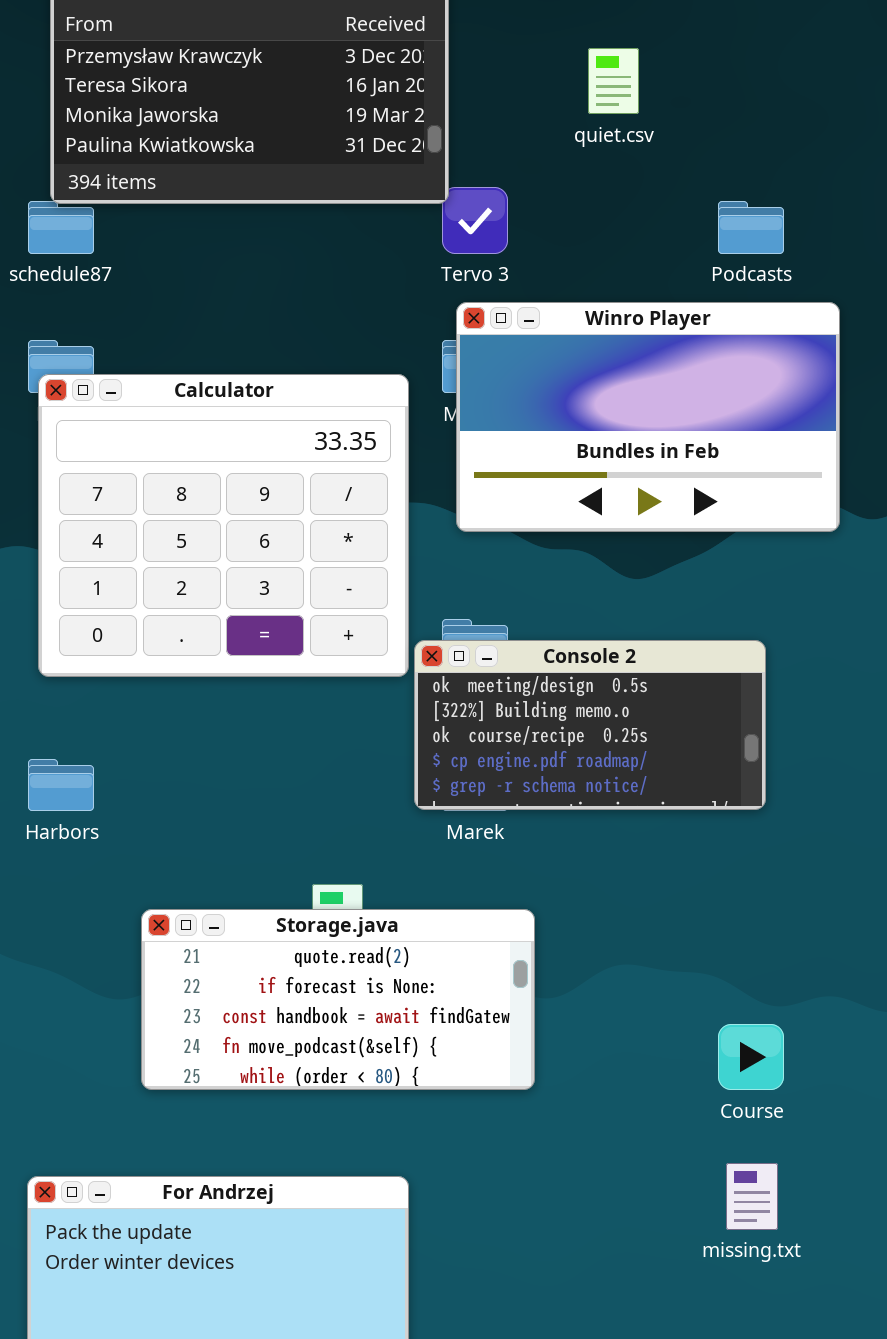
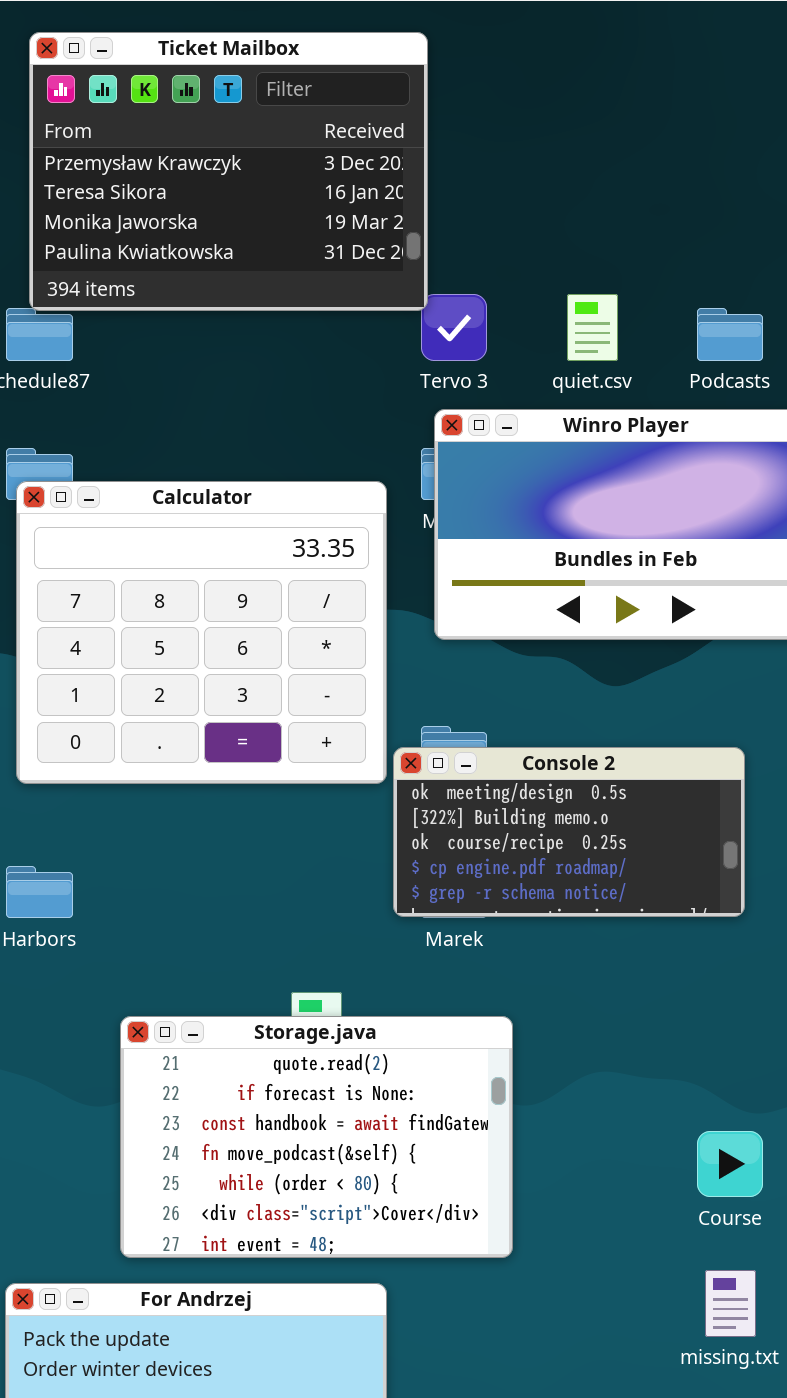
quiet.csv: [588,48,639,114] -> [567,294,618,361], moved
Storage.java: [141,909,535,1090] -> [120,1016,513,1258], resized

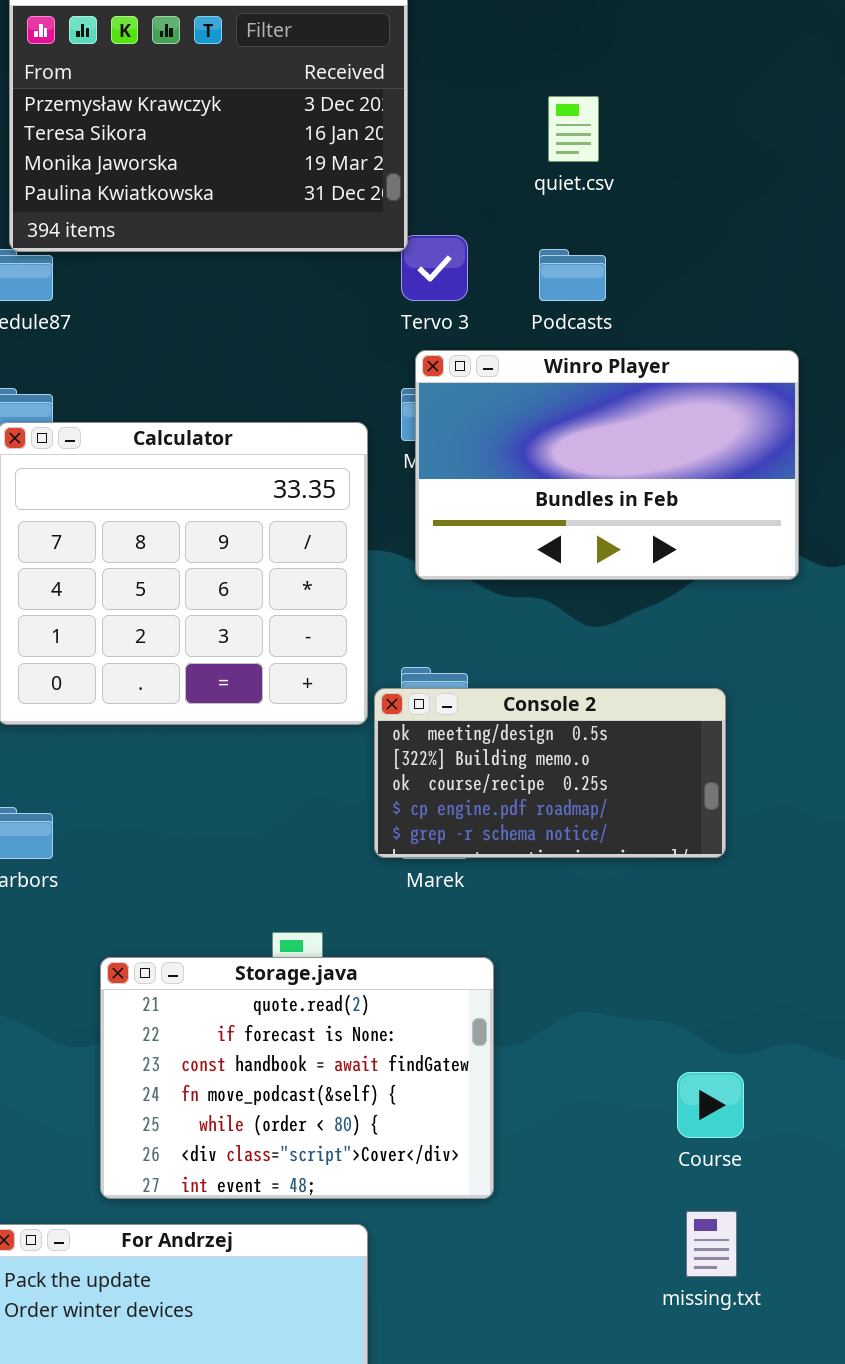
quiet.csv: [567,294,618,361] -> [548,96,599,162], moved
Podcasts: [697,308,763,361] -> [539,249,606,301], moved

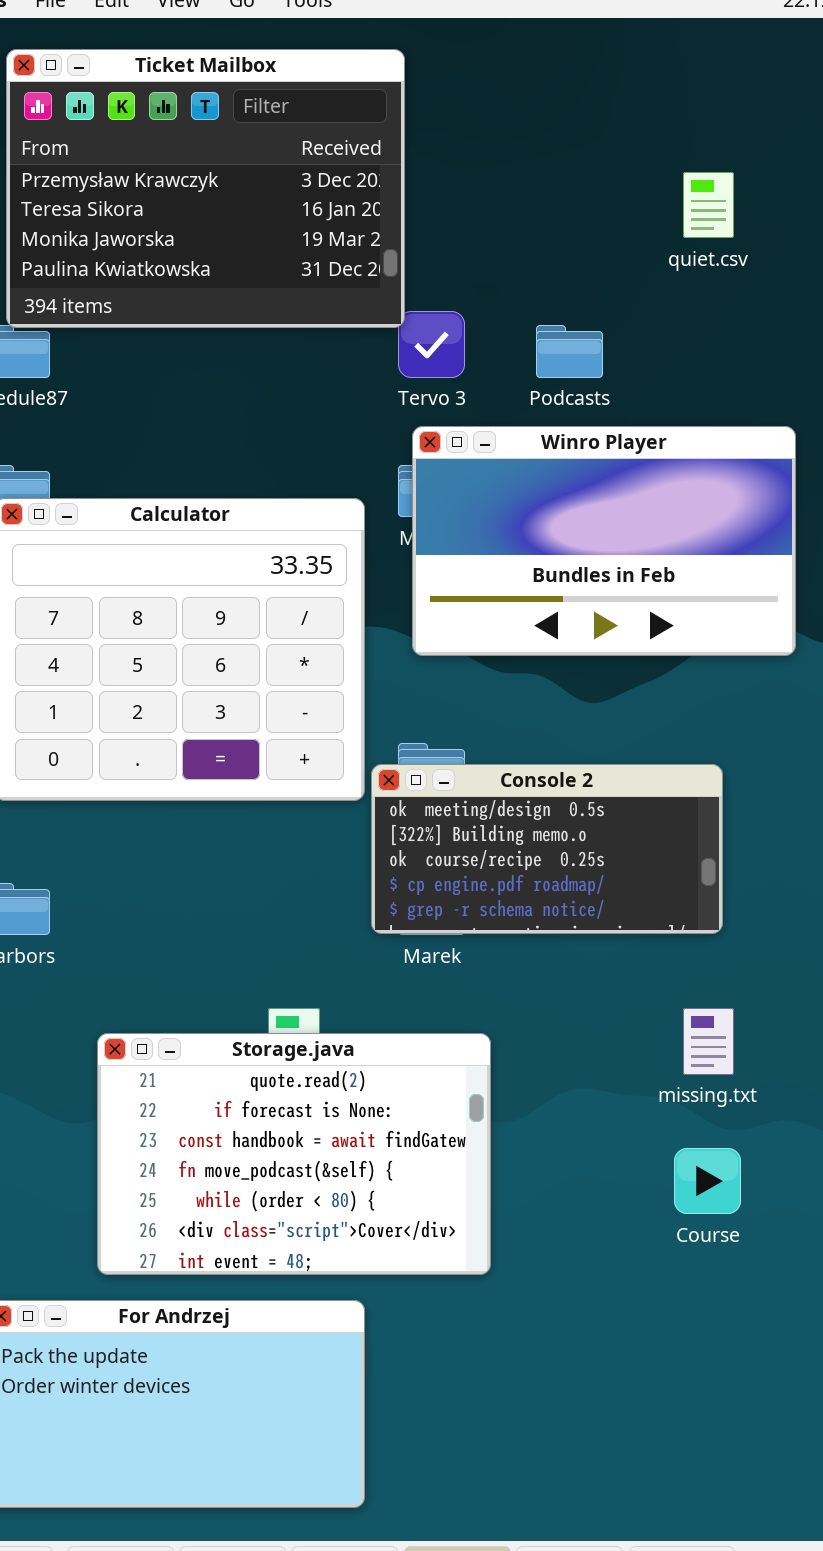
quiet.csv: [548,96,599,162] -> [683,172,734,238], moved
missing.txt: [686,1211,737,1277] -> [683,1008,734,1075], moved

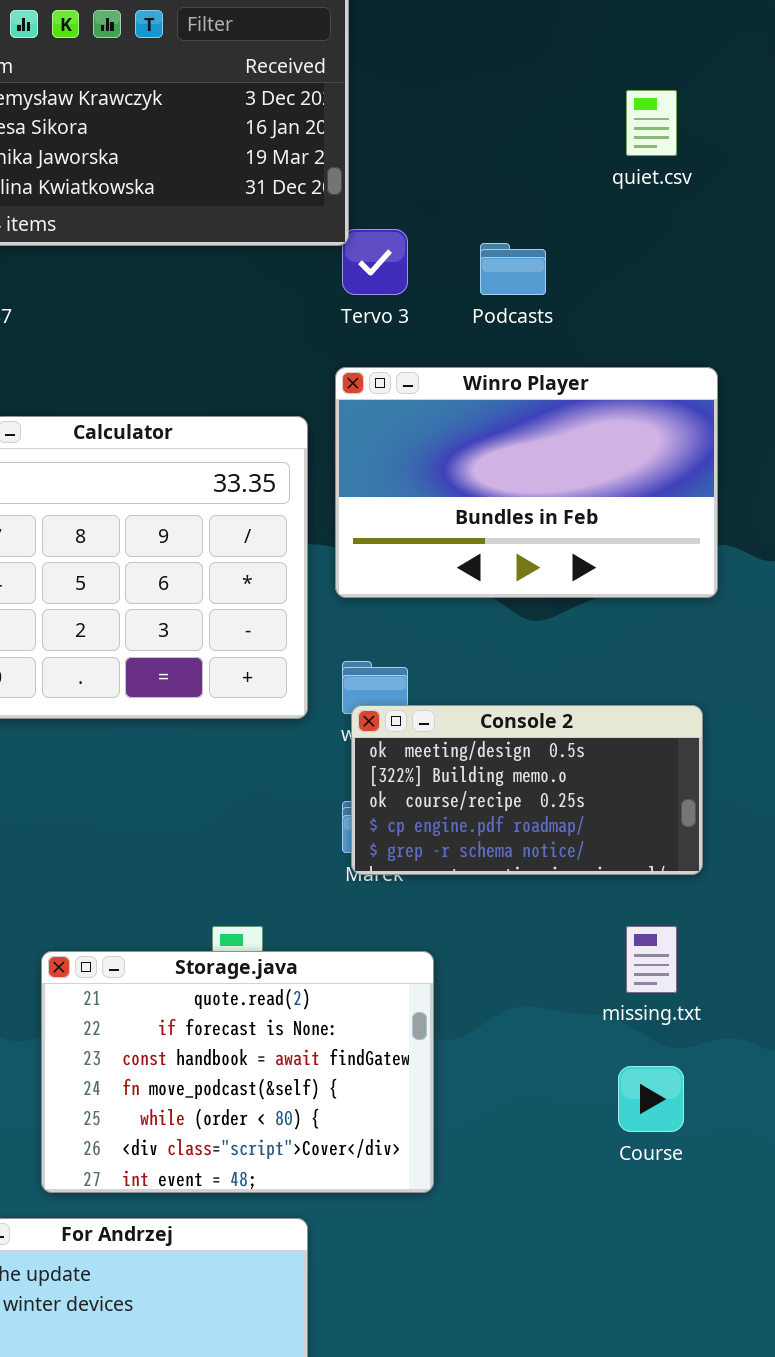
Winro Player: [412,426,796,656] -> [335,367,718,598], moved
Console 2: [371,764,723,934] -> [351,705,703,875], moved

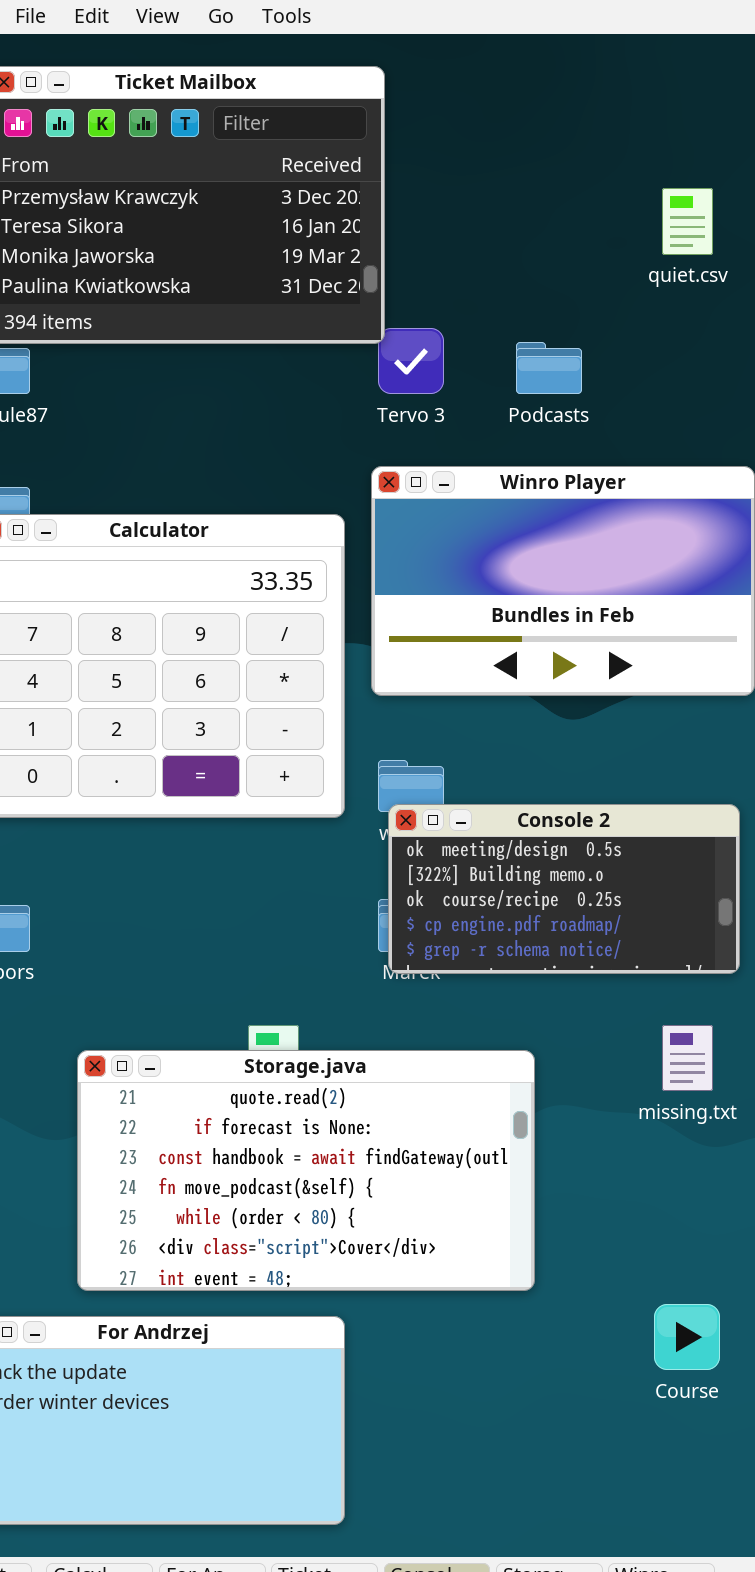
Storage.java: [41,951,434,1193] -> [77,1050,535,1291], resized
Course: [618,1066,684,1132] -> [654,1304,720,1370], moved

